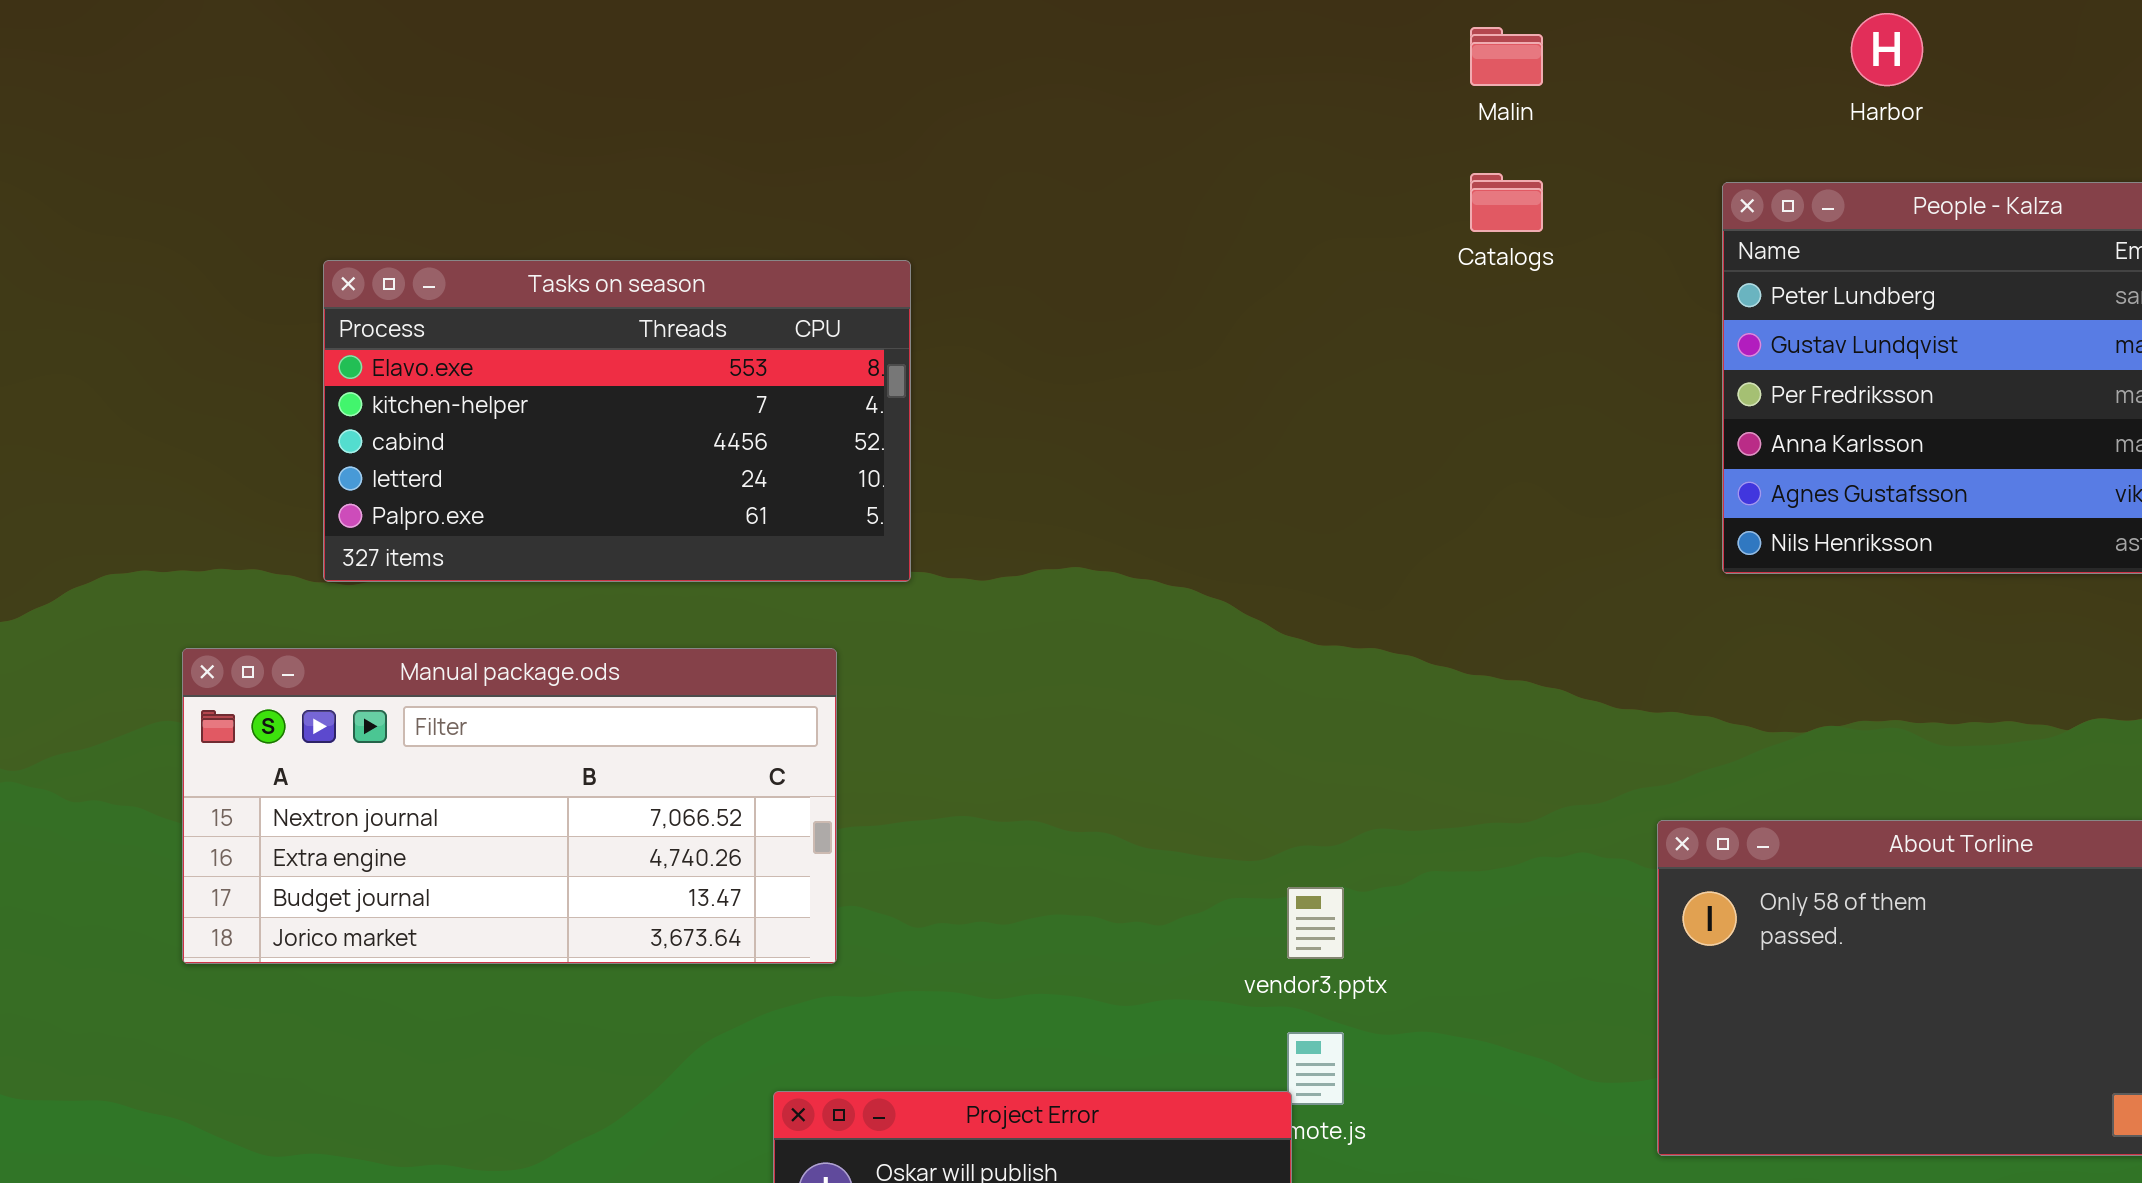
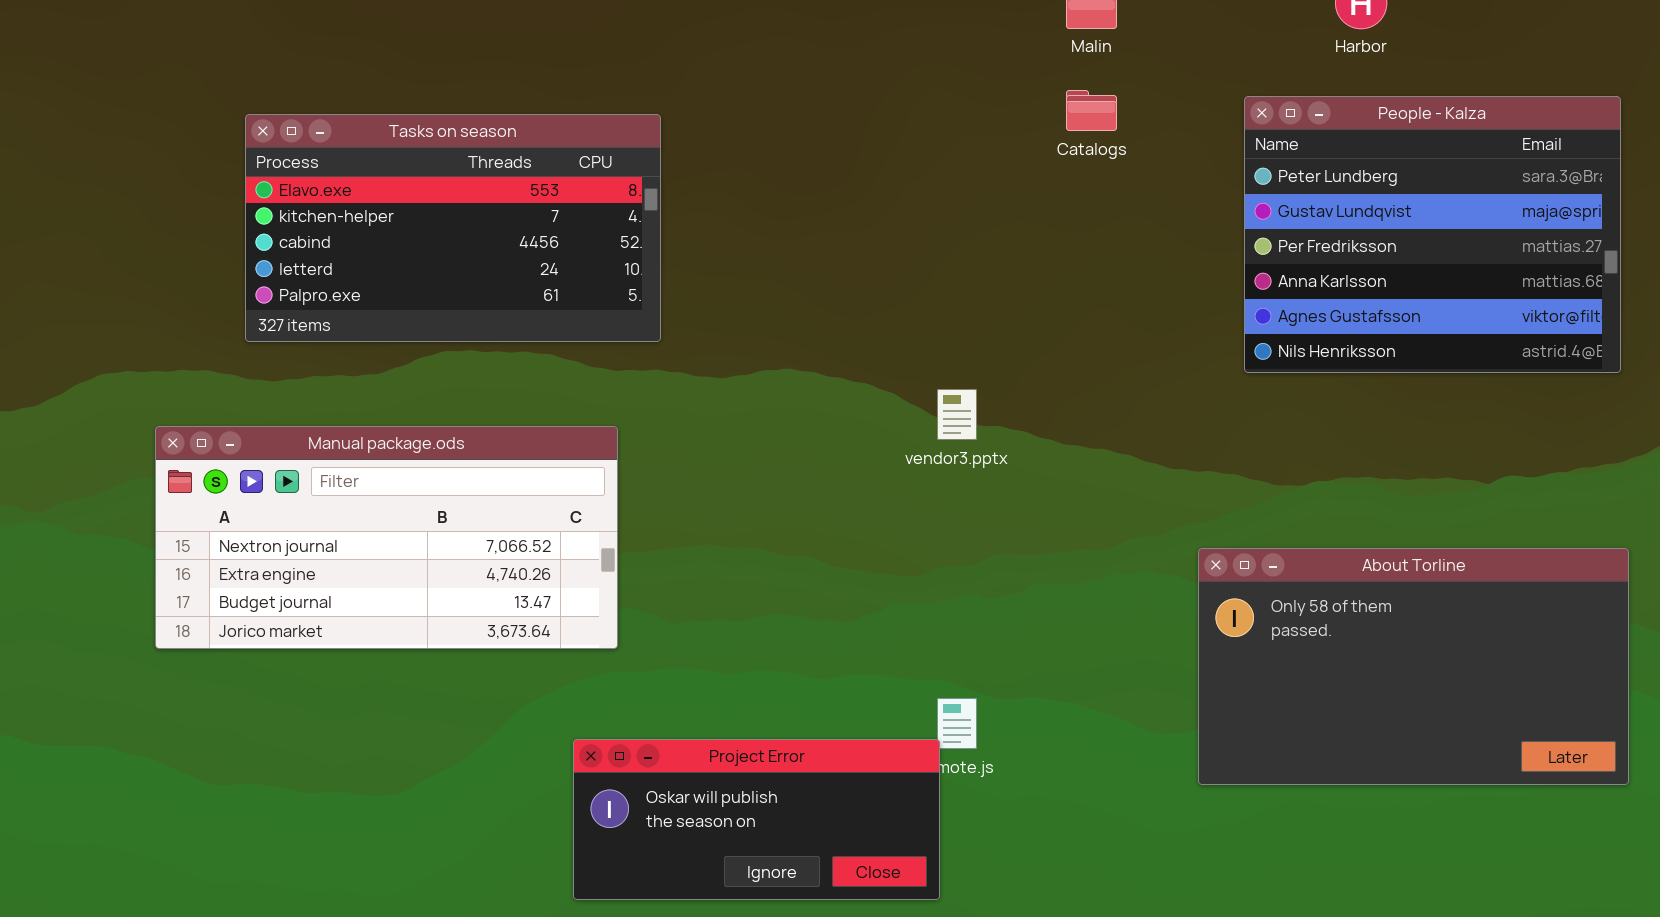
Tasks on season: [323,260,911,582] -> [245,114,661,342], moved
vendor3.pptx: [1287,887,1344,959] -> [937,389,977,440], moved

